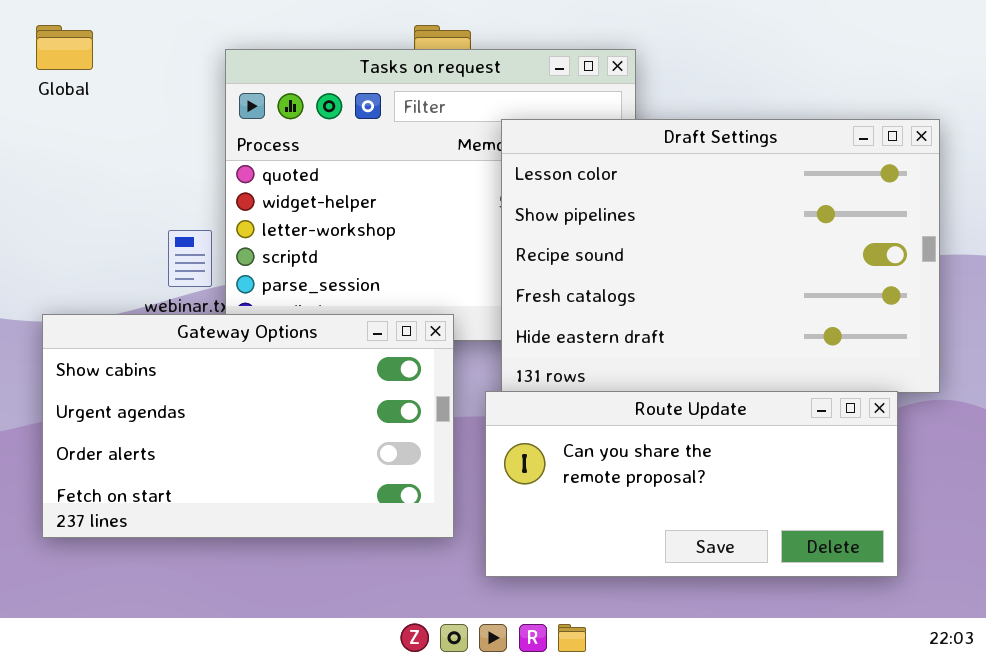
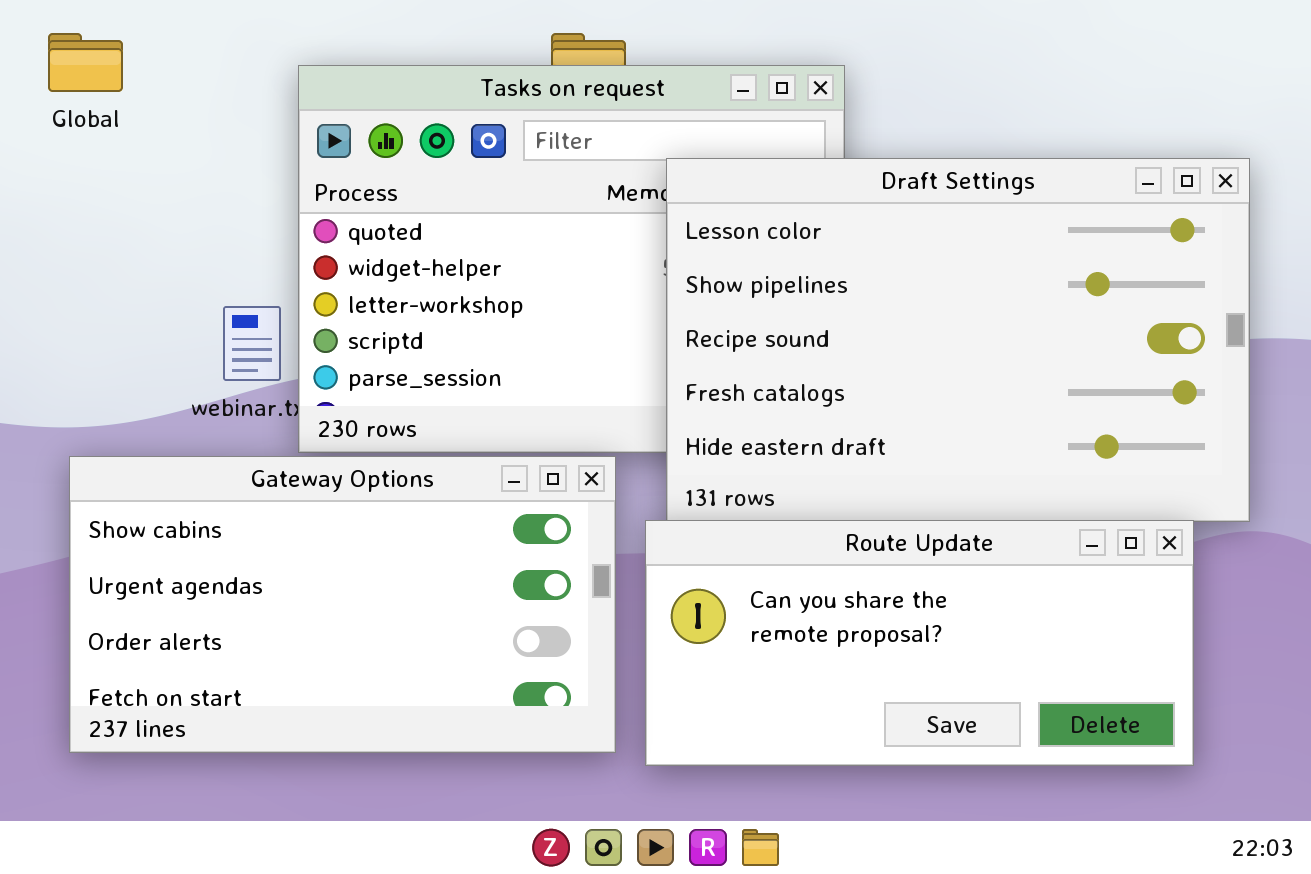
Gateway Options: [42,314,454,538] -> [69,456,616,753], moved

